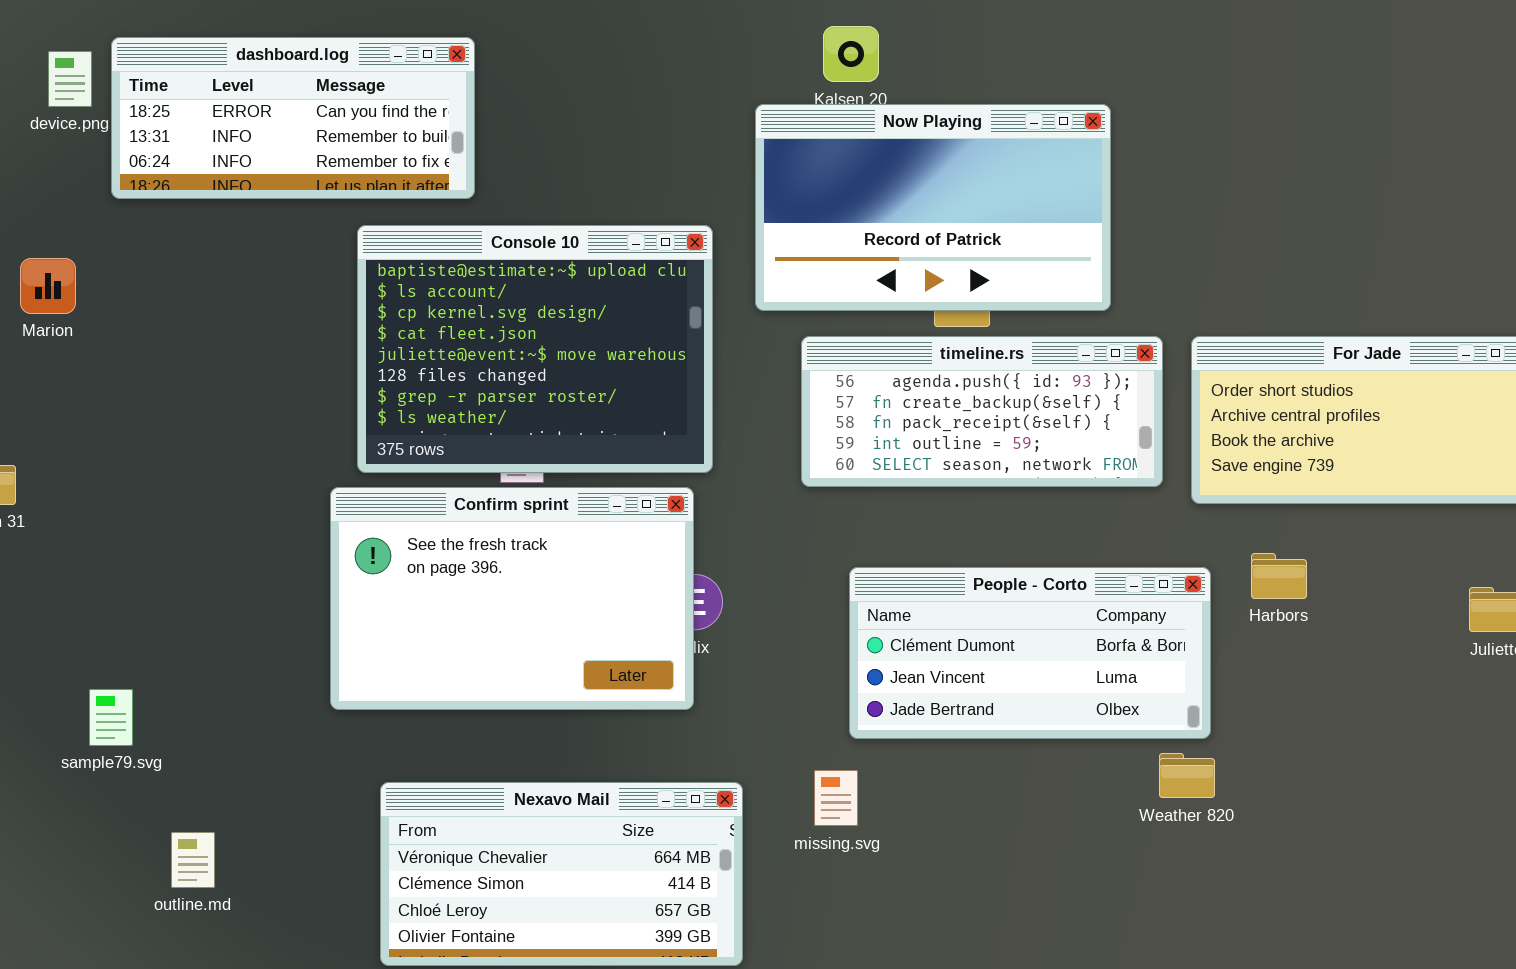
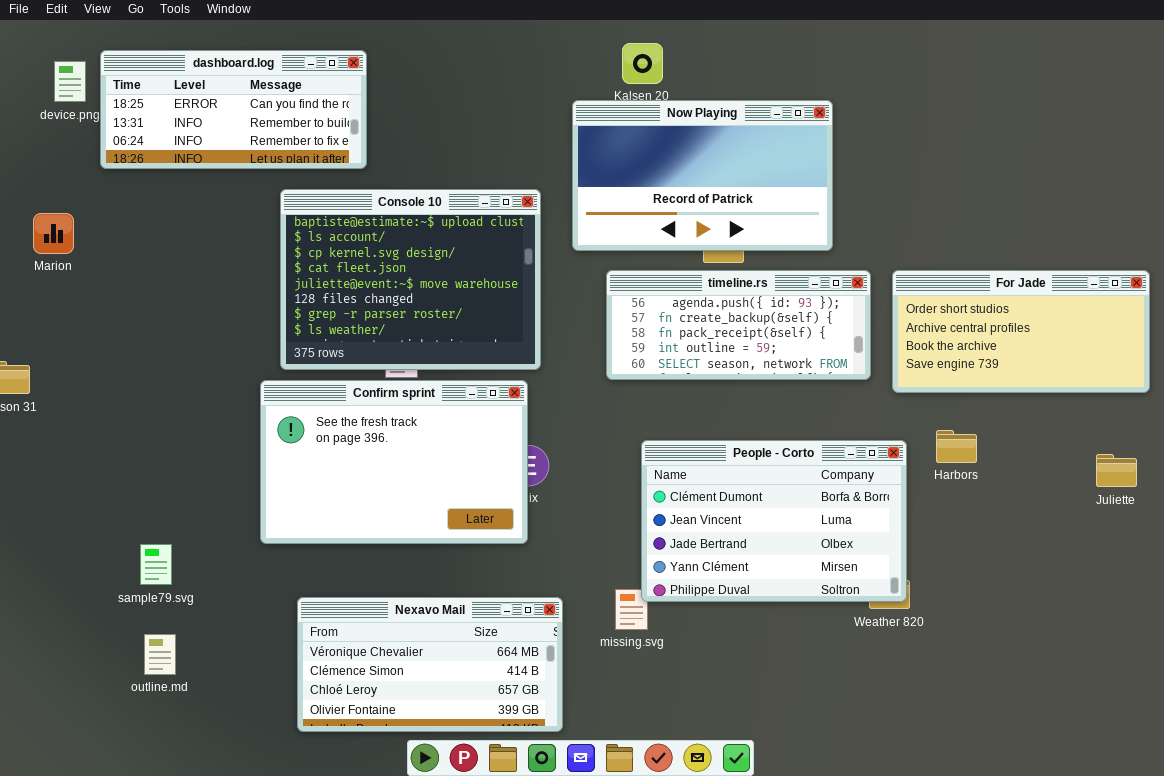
People - Corto: [849,567,1211,739] -> [641,440,907,602], resized
sample79.svg: [89,689,133,746] -> [140,544,172,585], moved

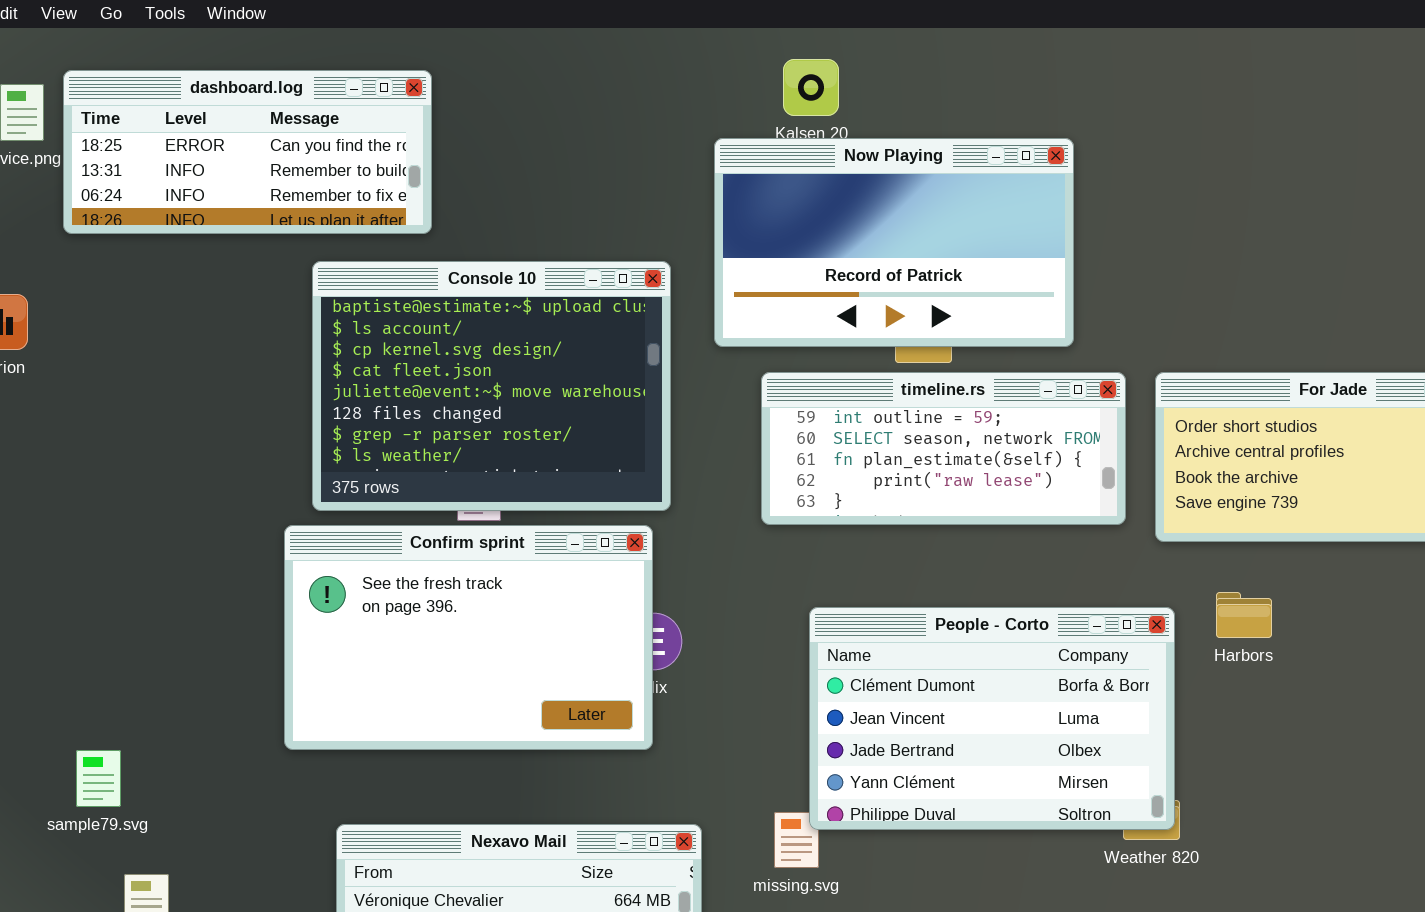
timeline.rs: [606,270,871,380] -> [761,372,1126,525], scrolled down 3 rows
sample79.svg: [140,544,172,585] -> [76,750,121,807], moved

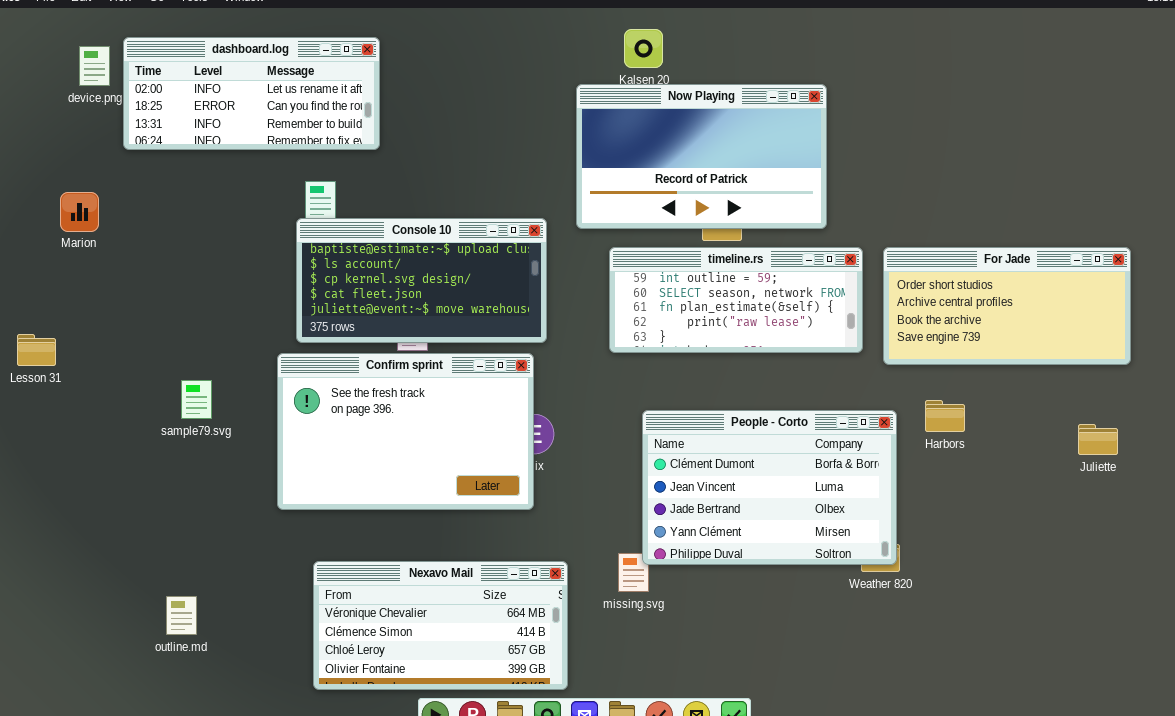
dashboard.log: [63,70,432,234] -> [123,37,380,150], scrolled up 1 row
Console 10: [312,261,671,511] -> [296,218,547,343], resized
sample79.svg: [76,750,121,807] -> [181,380,212,419], moved

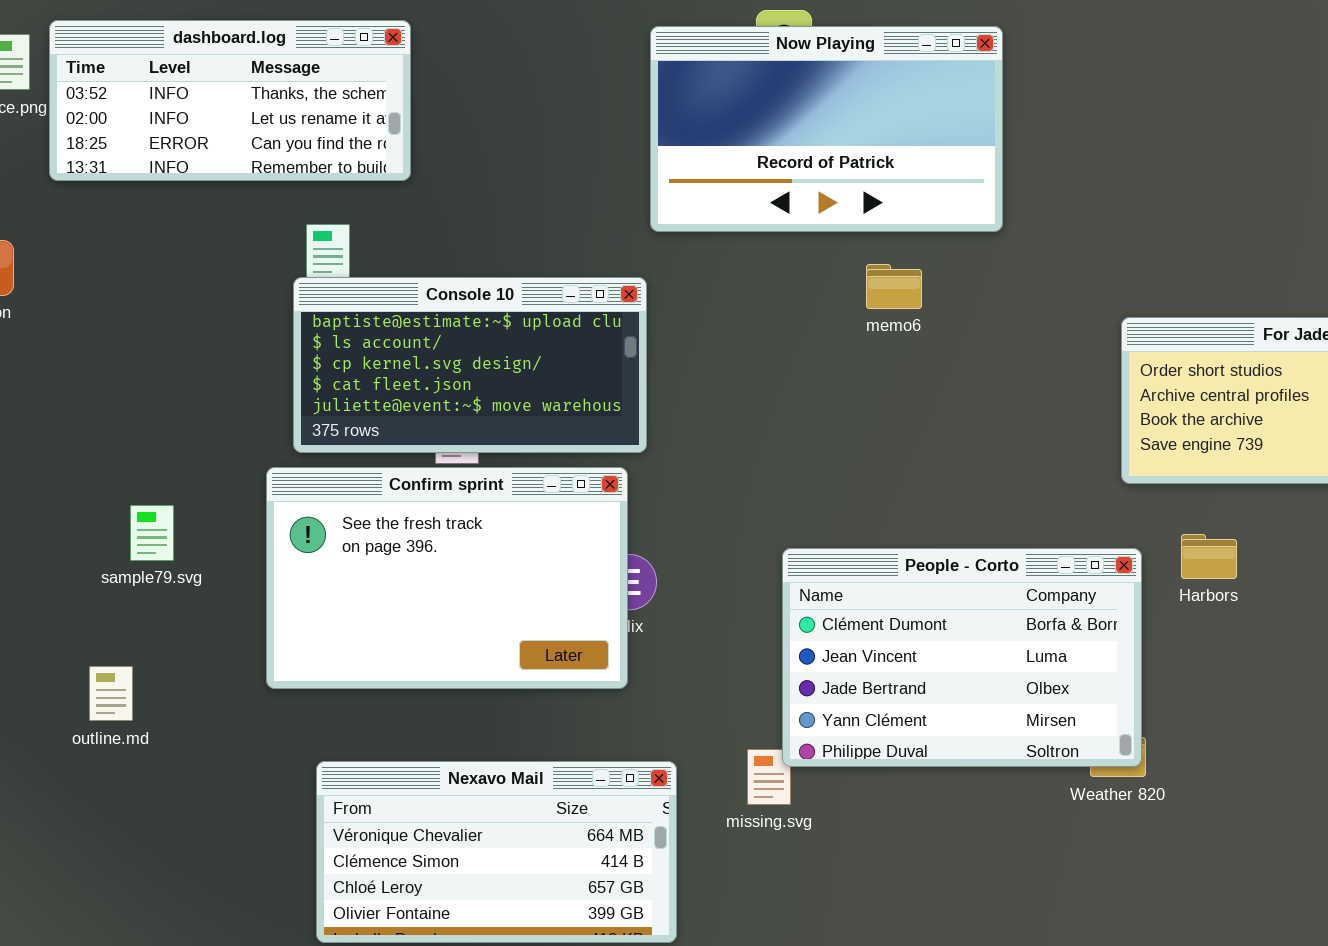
dashboard.log: [123,37,380,150] -> [49,20,411,181], scrolled up 1 row
Now Playing: [576,84,827,229] -> [650,26,1003,232], moved
timeline.rs: [609,247,863,353] -> none, closed
outline.md: [166,596,197,635] -> [89,666,133,721], moved

